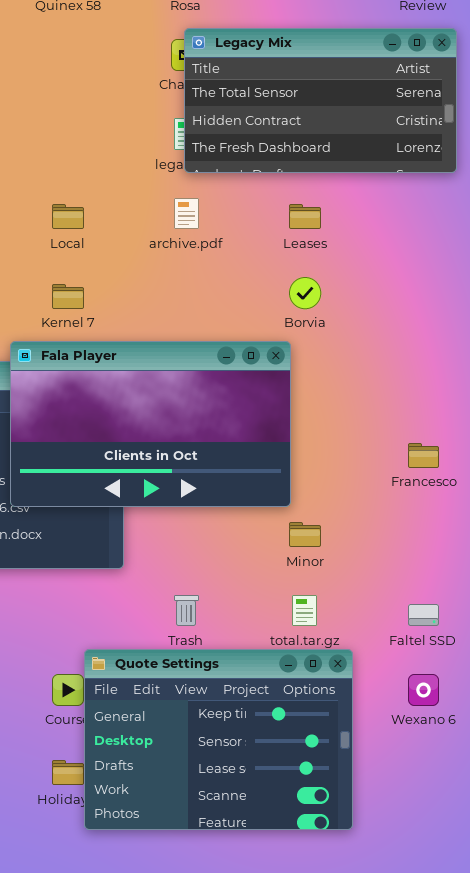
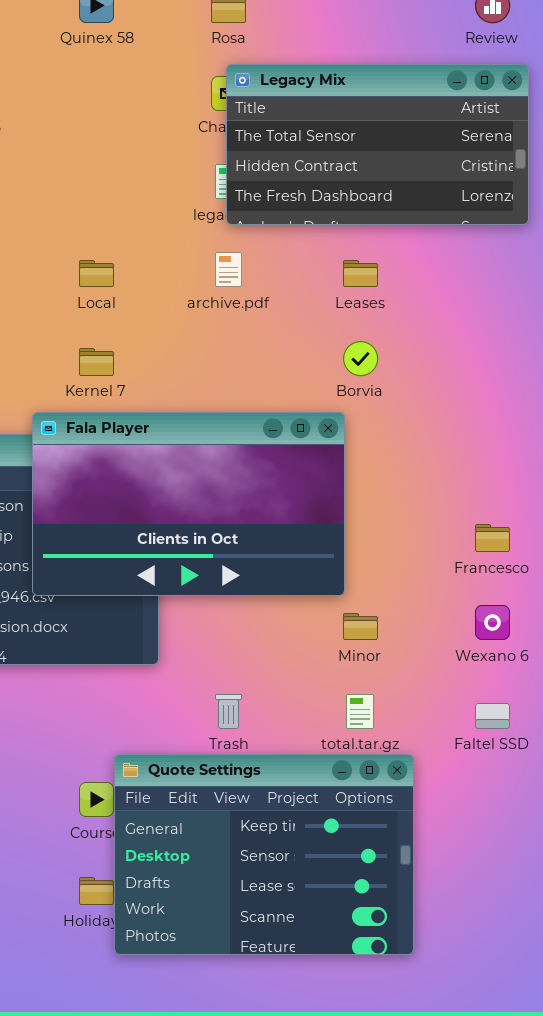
Wexano 6: [408,674,439,706] -> [475,605,510,640], moved

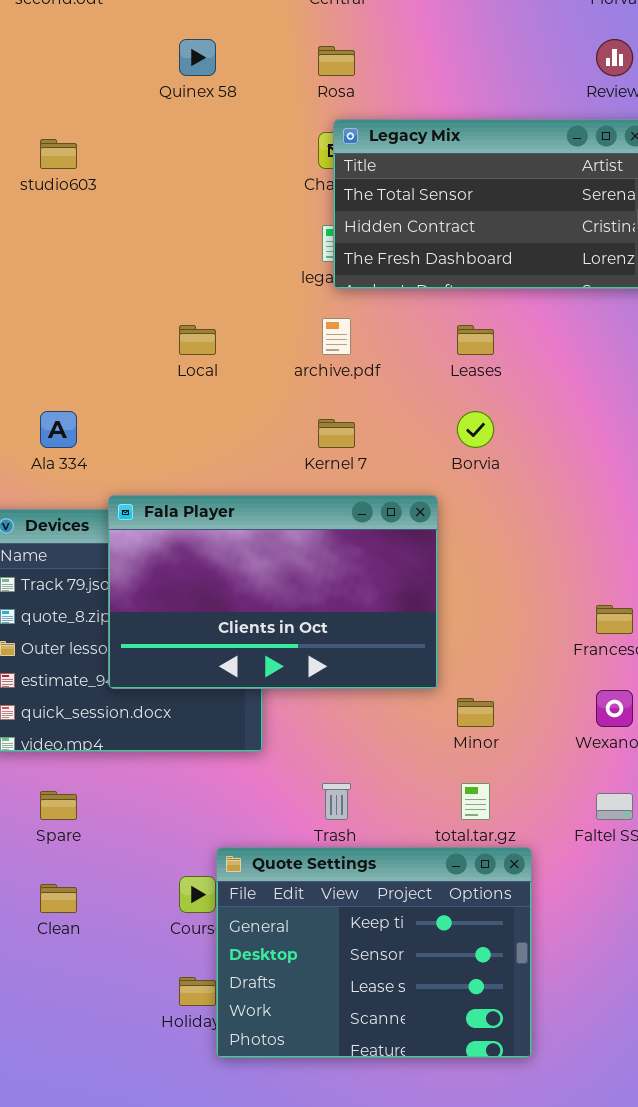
Kernel 7: [79,348,114,376] -> [318,419,355,448], moved
Fala Player: [32,412,345,596] -> [108,495,438,689], moved

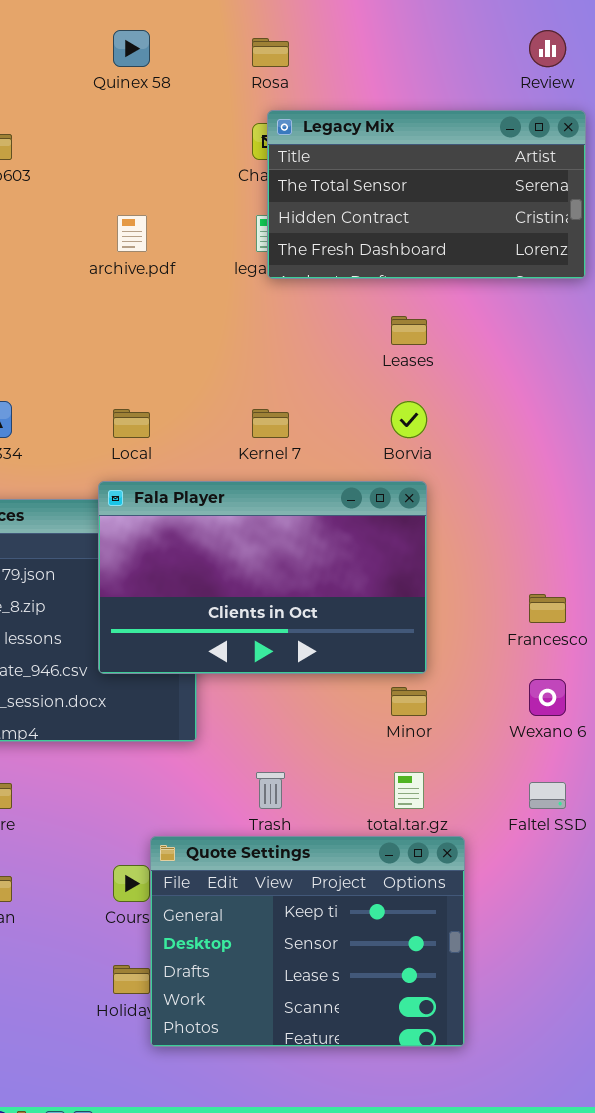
archive.pdf: [322,318,351,355] -> [117,215,147,252], moved
Local: [179,325,216,355] -> [113,409,150,438], moved
Fala Player: [108,495,438,689] -> [98,481,427,674], moved

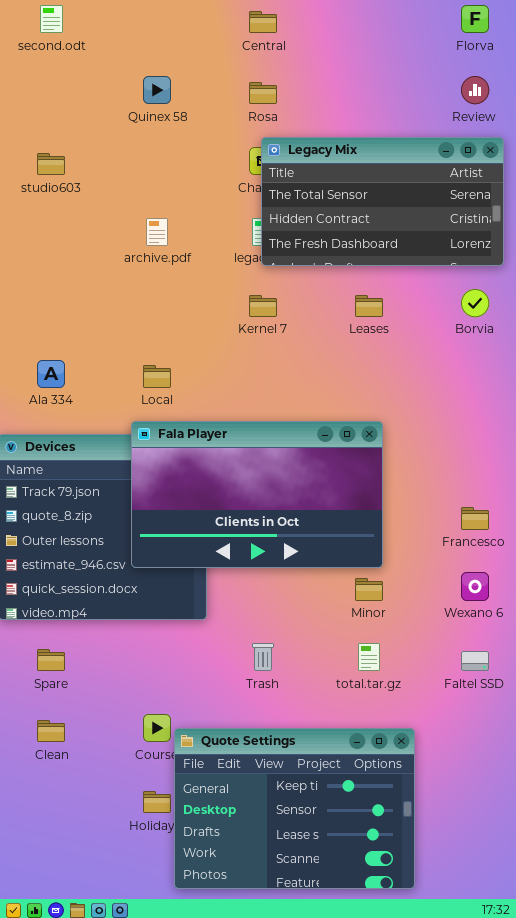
Borvia: [391,401,427,438] -> [461,289,489,317], moved
Kernel 7: [252,409,289,438] -> [249,295,277,317], moved
Quote Settings: [150,836,465,1047] -> [174,728,415,889], moved

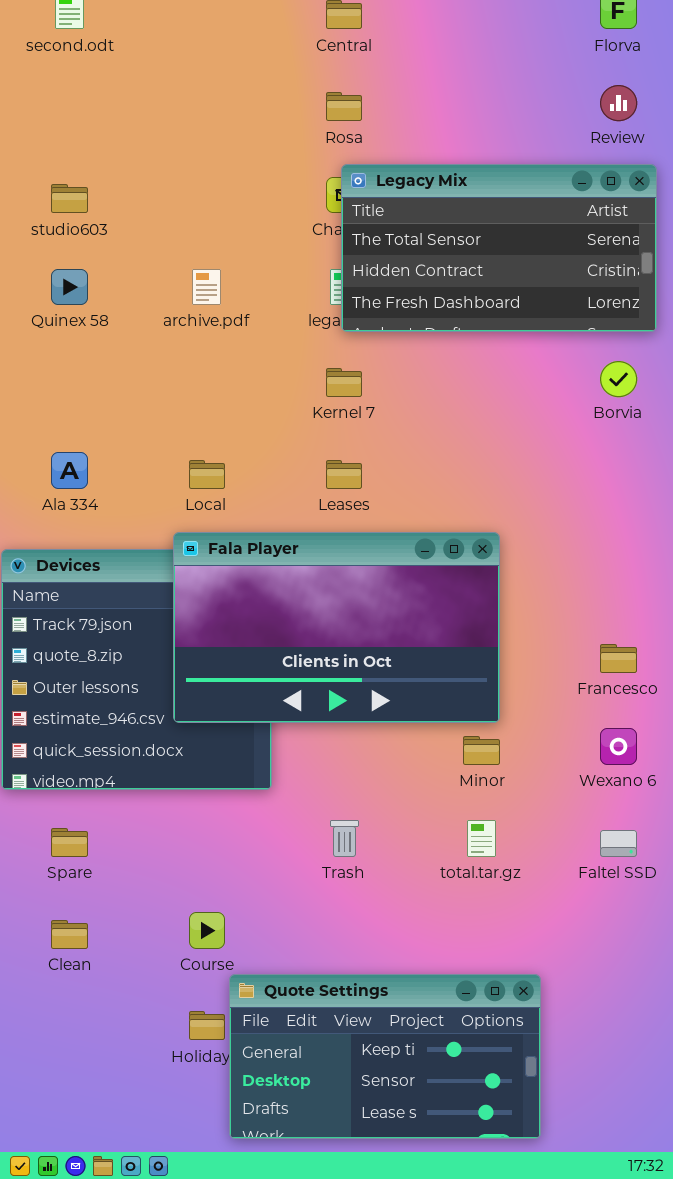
Quinex 58: [143,76,171,104] -> [51,269,88,305], moved
Leases: [355,295,383,317] -> [326,460,362,489], moved
Quote Settings: [174,728,415,889] -> [229,974,541,1139], resized

